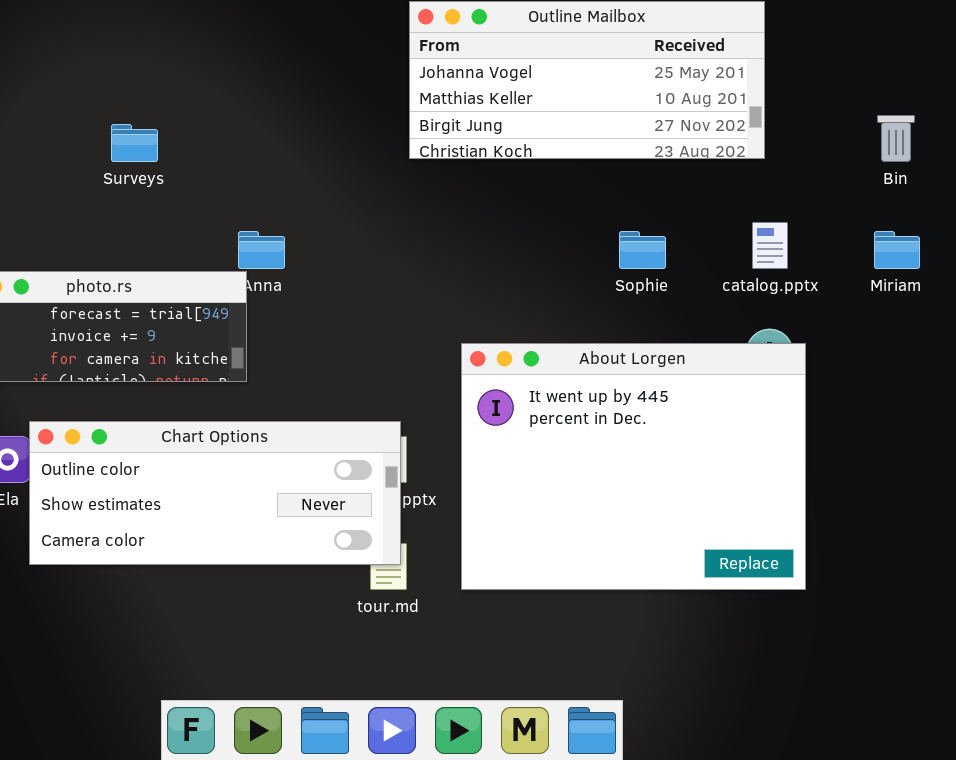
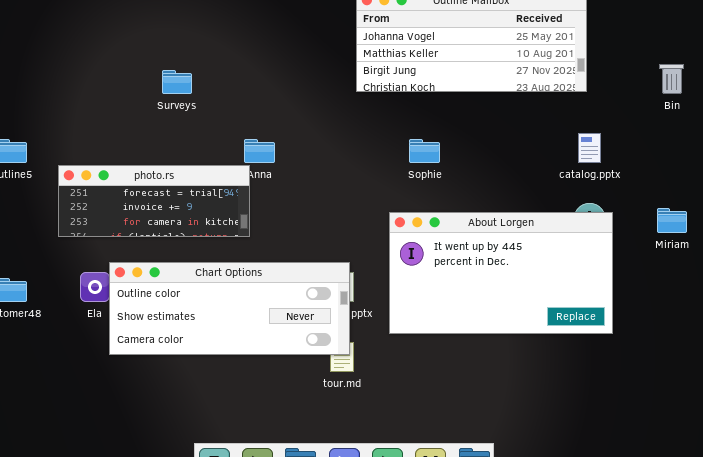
Sophie: [619,231,666,269] -> [409,139,440,163], moved
Miriam: [874,231,920,269] -> [657,208,687,233], moved
About Lorgen: [461,343,806,590] -> [389,212,613,334], resized

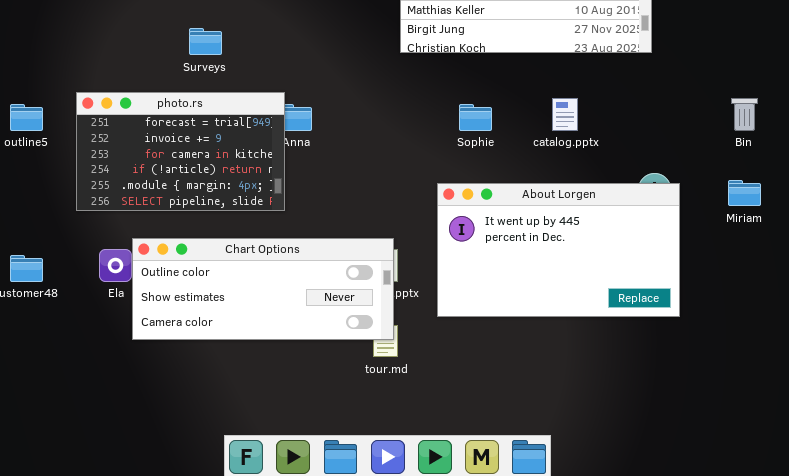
Bin: [659,64,684,94] -> [731,98,758,131], moved
catalog.pptx: [578,133,601,163] -> [552,98,578,131], moved
photo.rs: [58,165,250,237] -> [76,92,285,211], resized

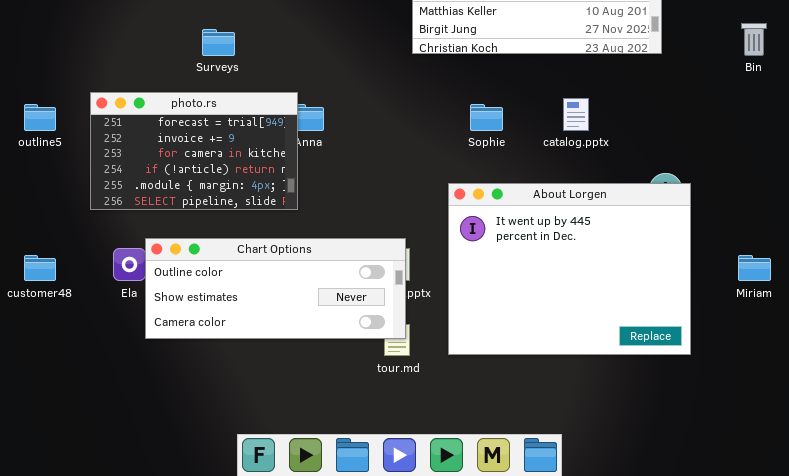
Bin: [731,98,758,131] -> [741,23,767,56], moved
Miriam: [728,180,761,206] -> [738,255,771,281], moved
About Lorgen: [437,183,680,317] -> [448,183,691,355], resized

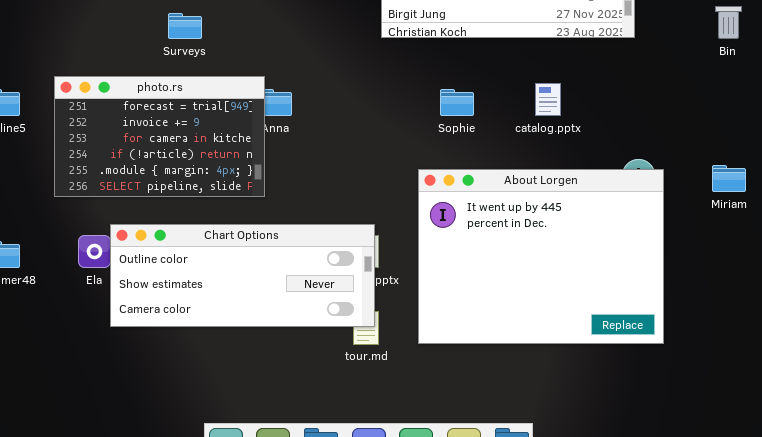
Miriam: [738,255,771,281] -> [712,165,746,192], moved

